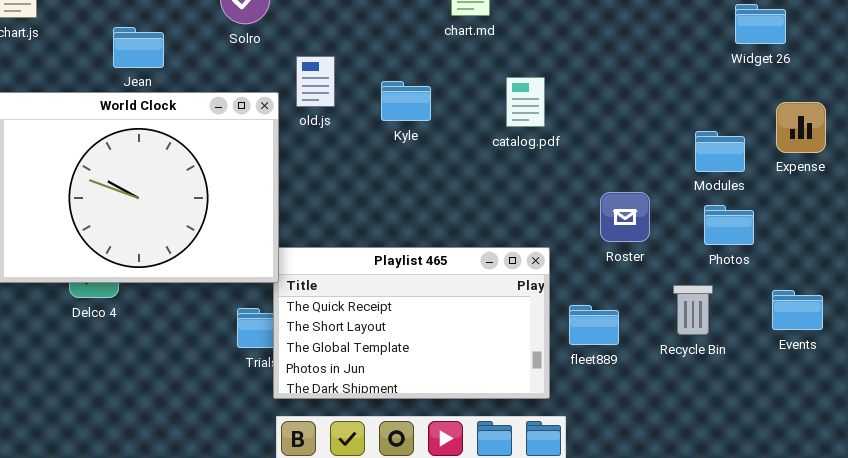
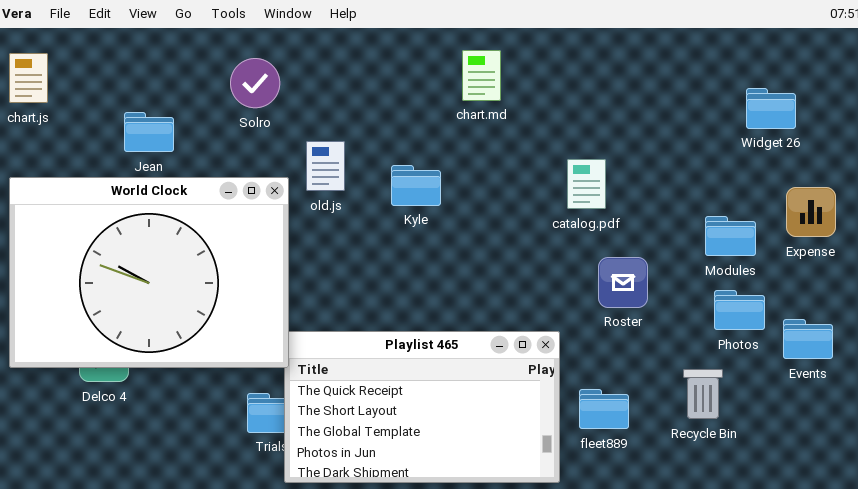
catalog.pdf: [506,77,545,127] -> [567,159,606,209], moved
Roster: [600,192,650,242] -> [598,257,648,308], moved
Events: [772,290,823,330] -> [783,319,833,359], moved

